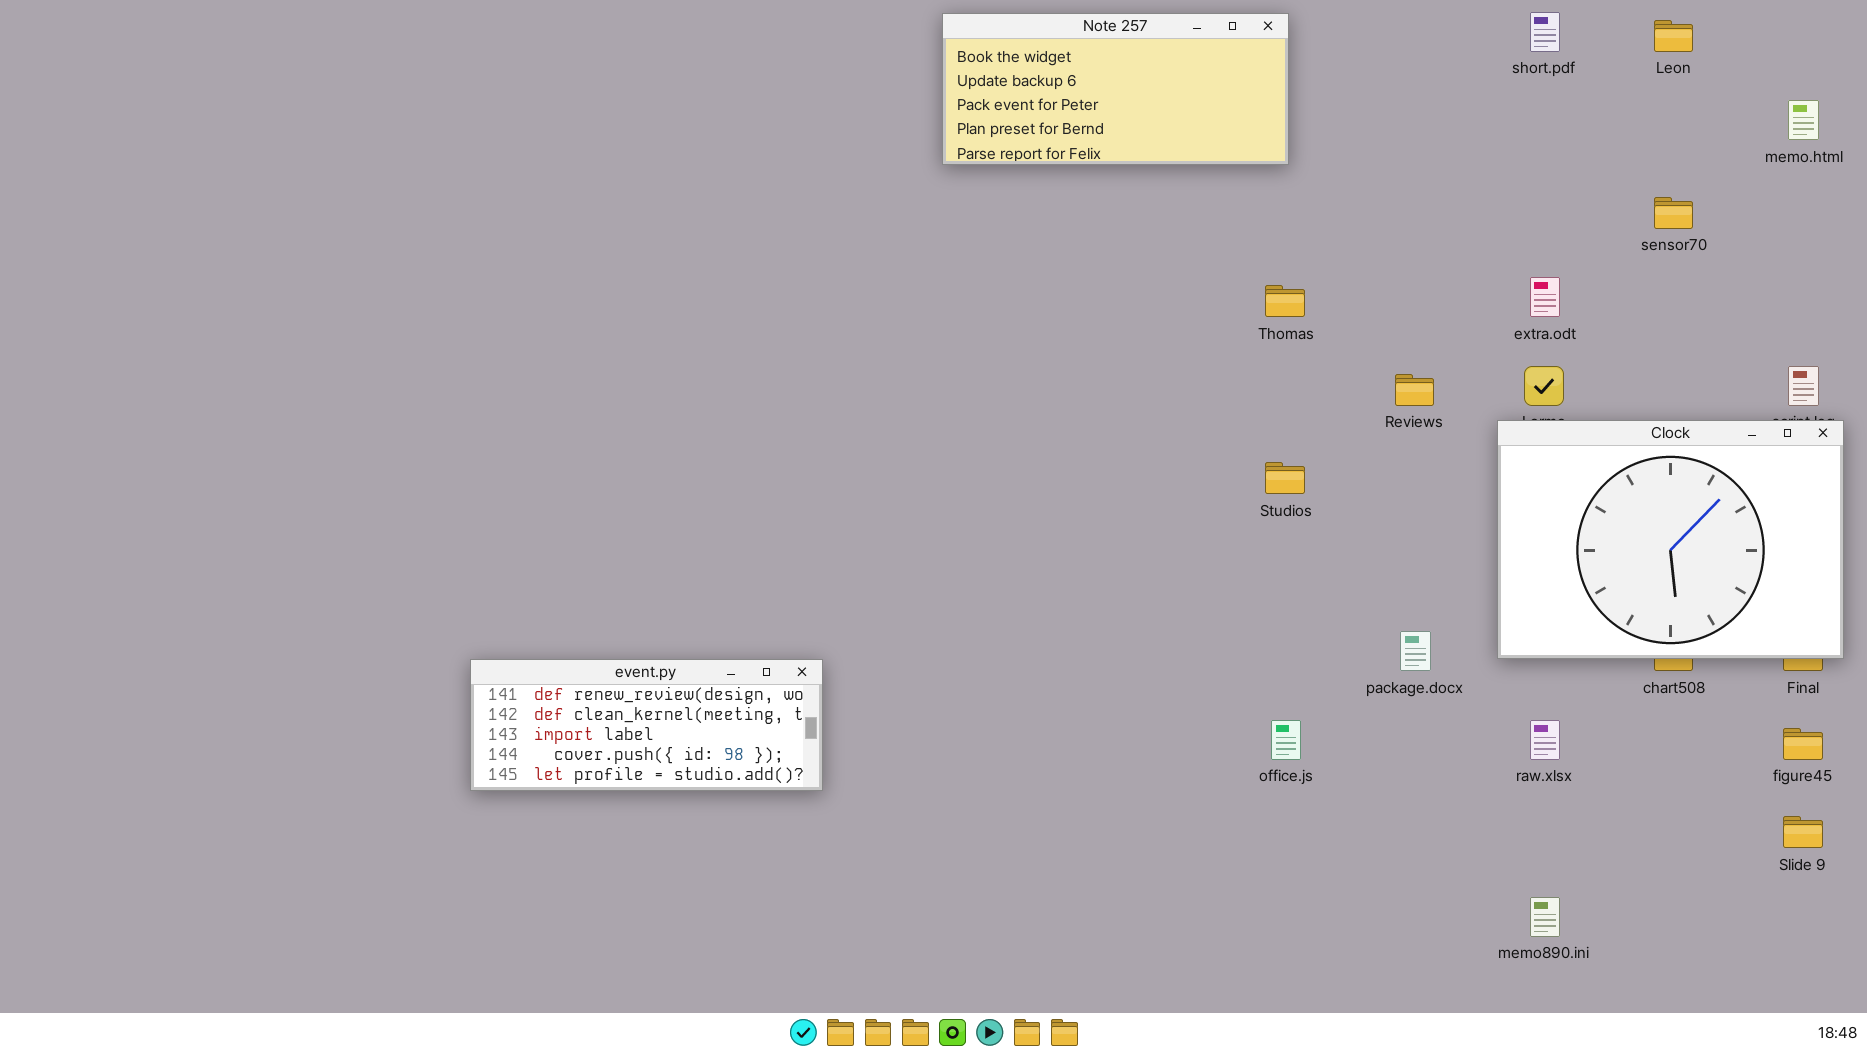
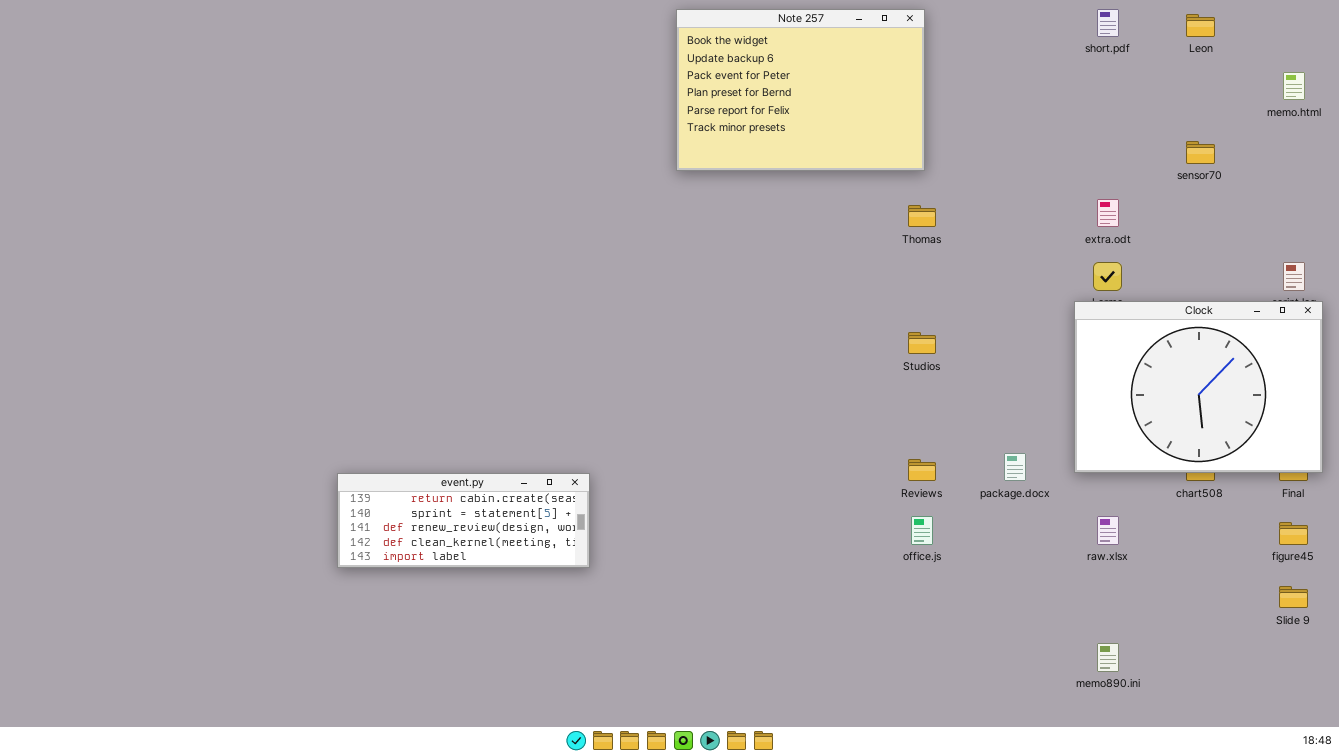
Note 257: [942,13,1289,165] -> [676,9,925,171], resized
Reviews: [1395,374,1434,406] -> [908,459,936,481], moved
event.py: [470,659,823,791] -> [337,473,590,568], scrolled up 2 rows

